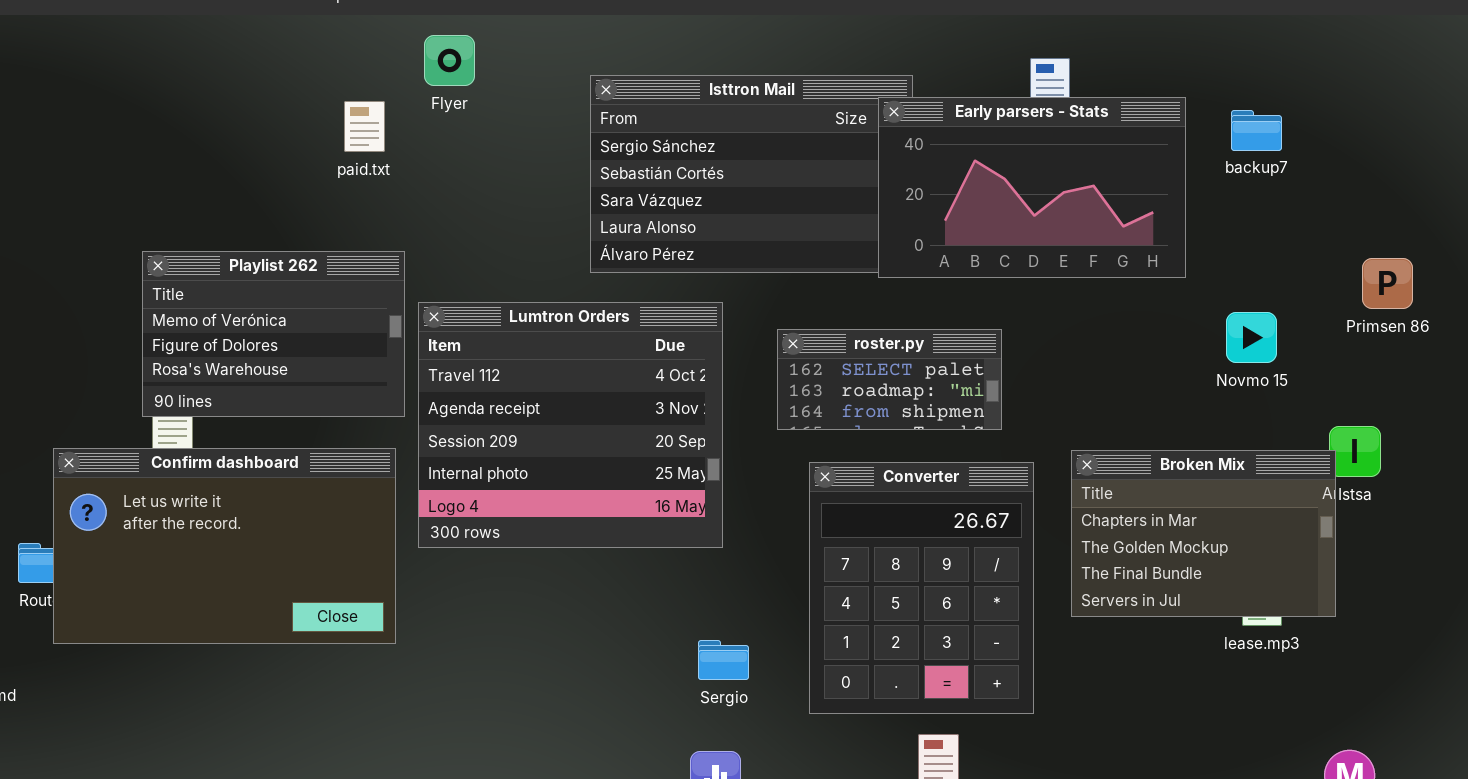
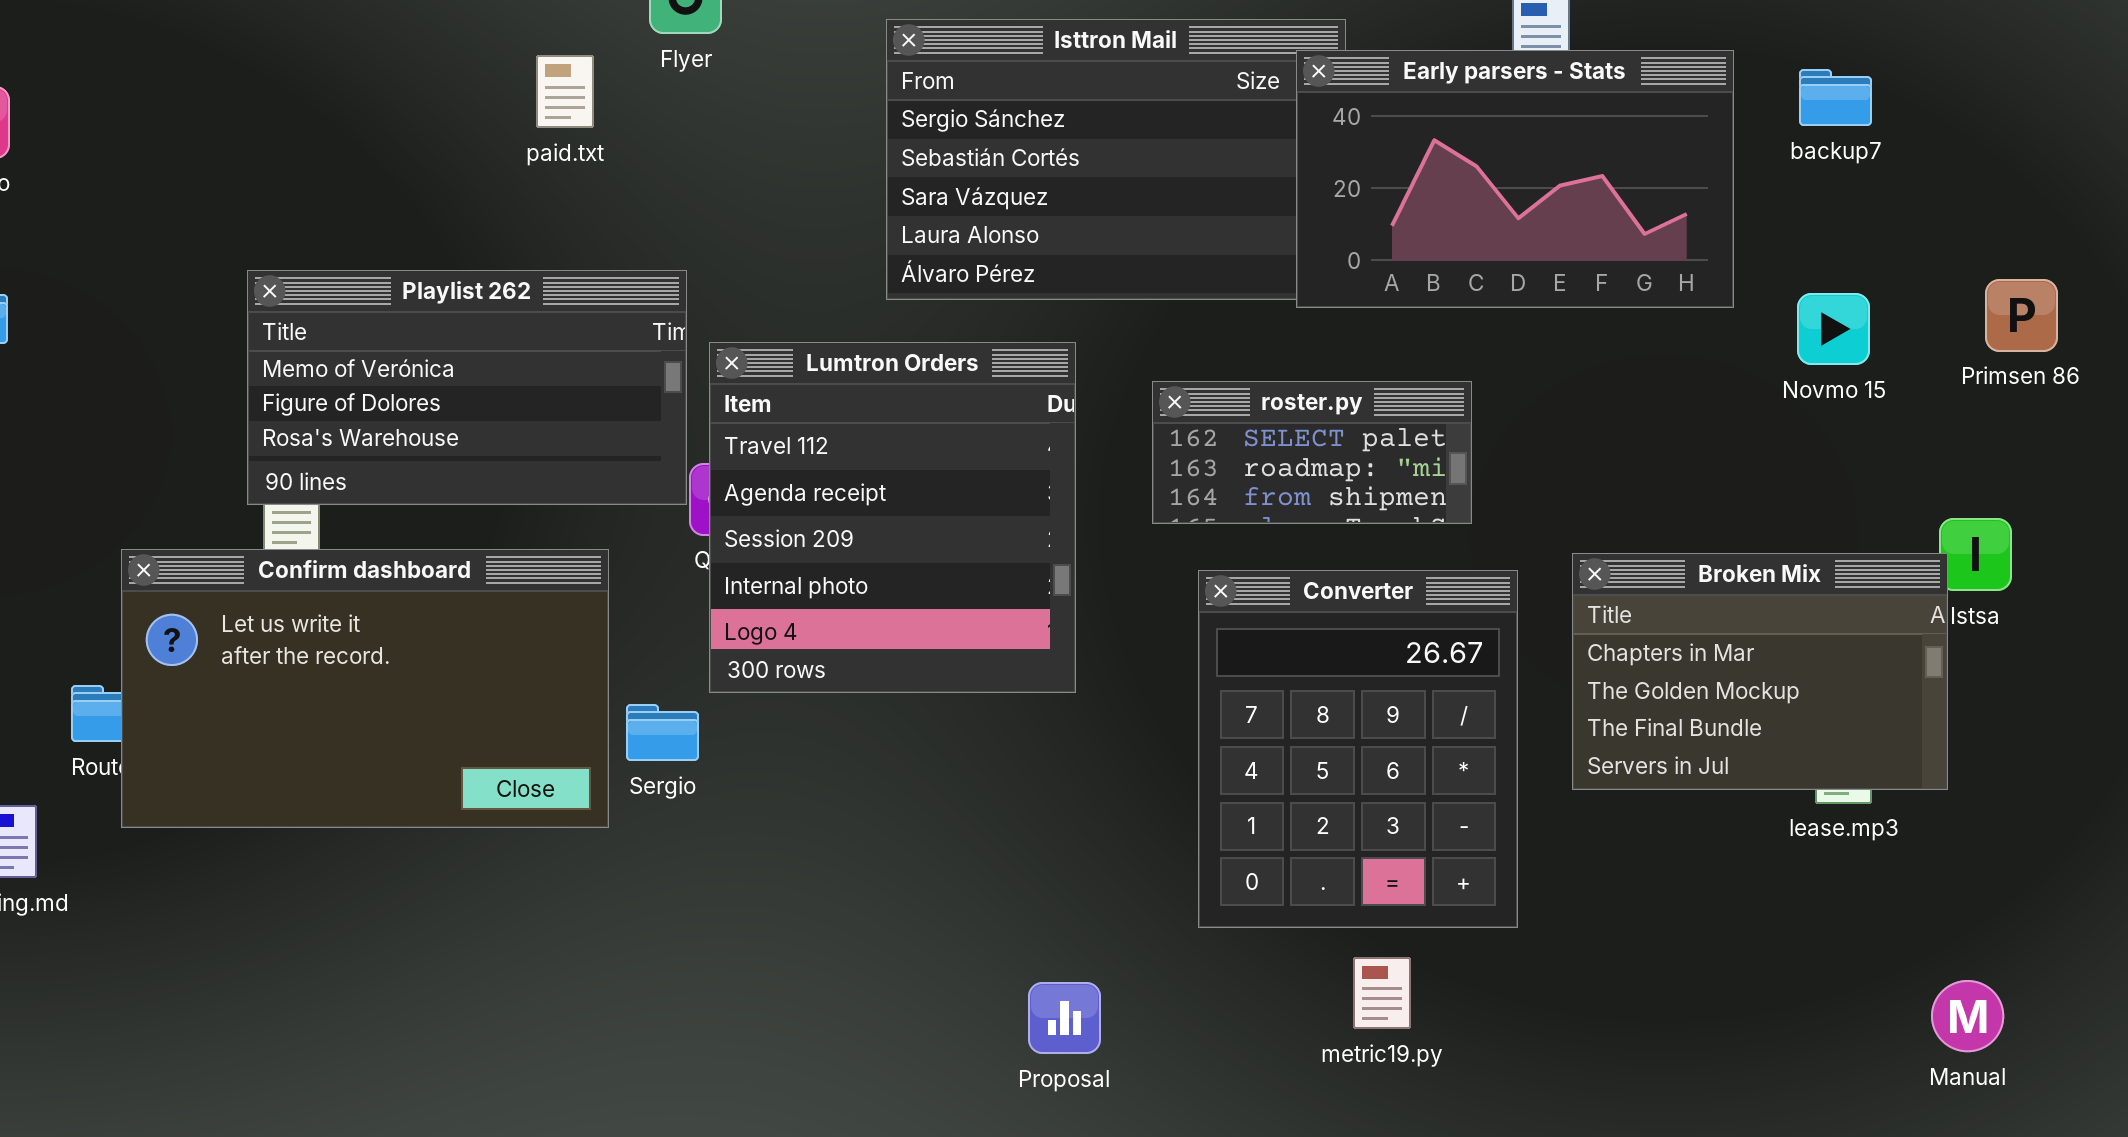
Playlist 262: [142,251,405,417] -> [247,270,687,505], resized
Lumtron Orders: [418,302,723,548] -> [709,342,1076,693], resized
Novmo 15: [1226,312,1277,363] -> [1797,293,1870,365], moved
Sergio: [698,640,749,680] -> [626,704,699,761], moved

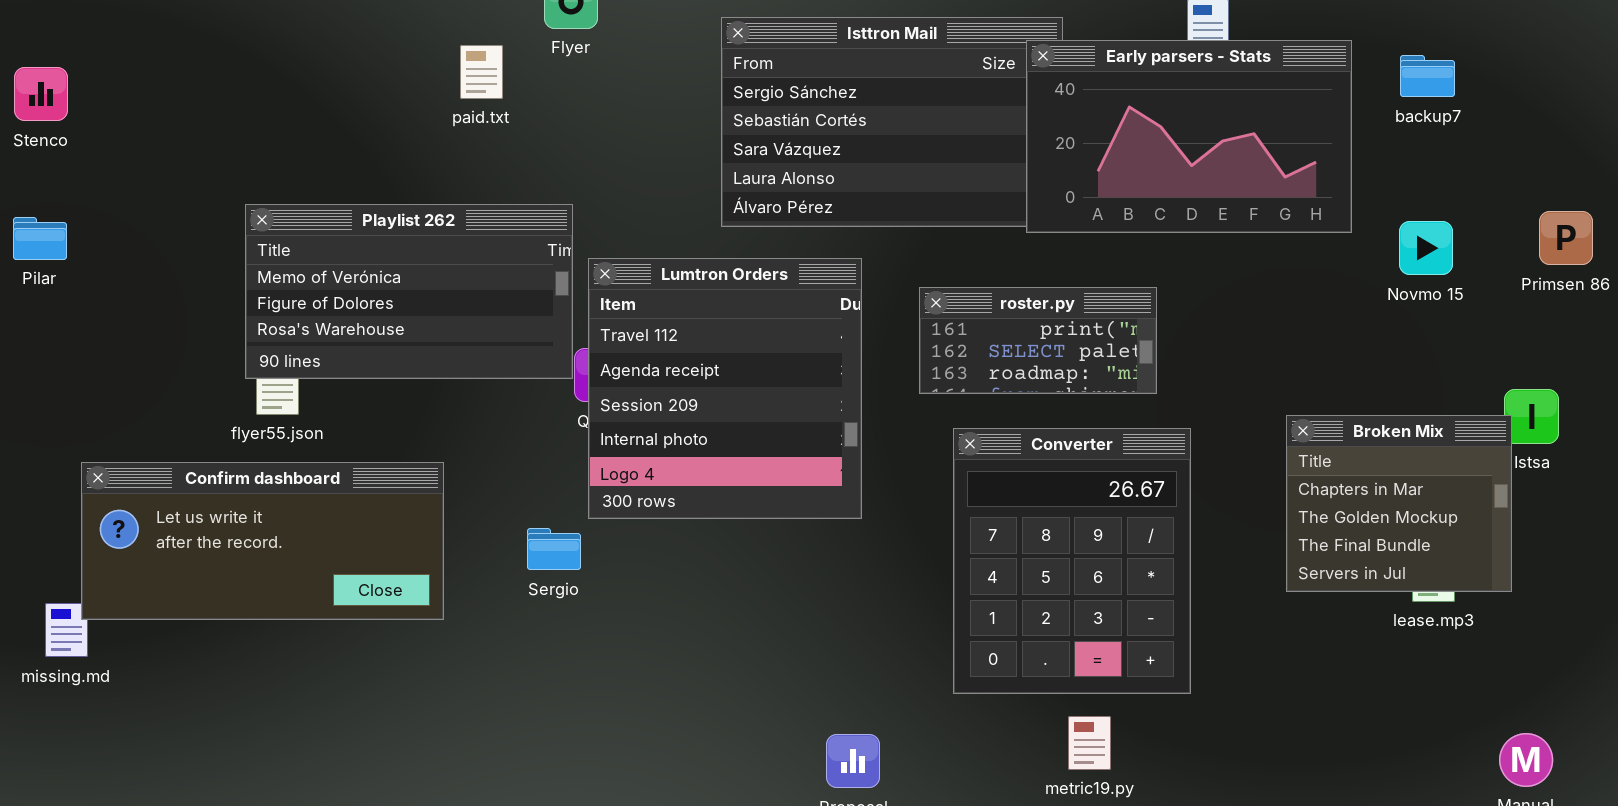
roster.py: [1152,381,1472,524] -> [919,287,1157,394], scrolled up 1 row
Confirm dashboard: [121,549,609,828] -> [81,462,444,620], moved, resized
Broken Mix: [1572,553,1948,790] -> [1286,415,1512,592], resized

